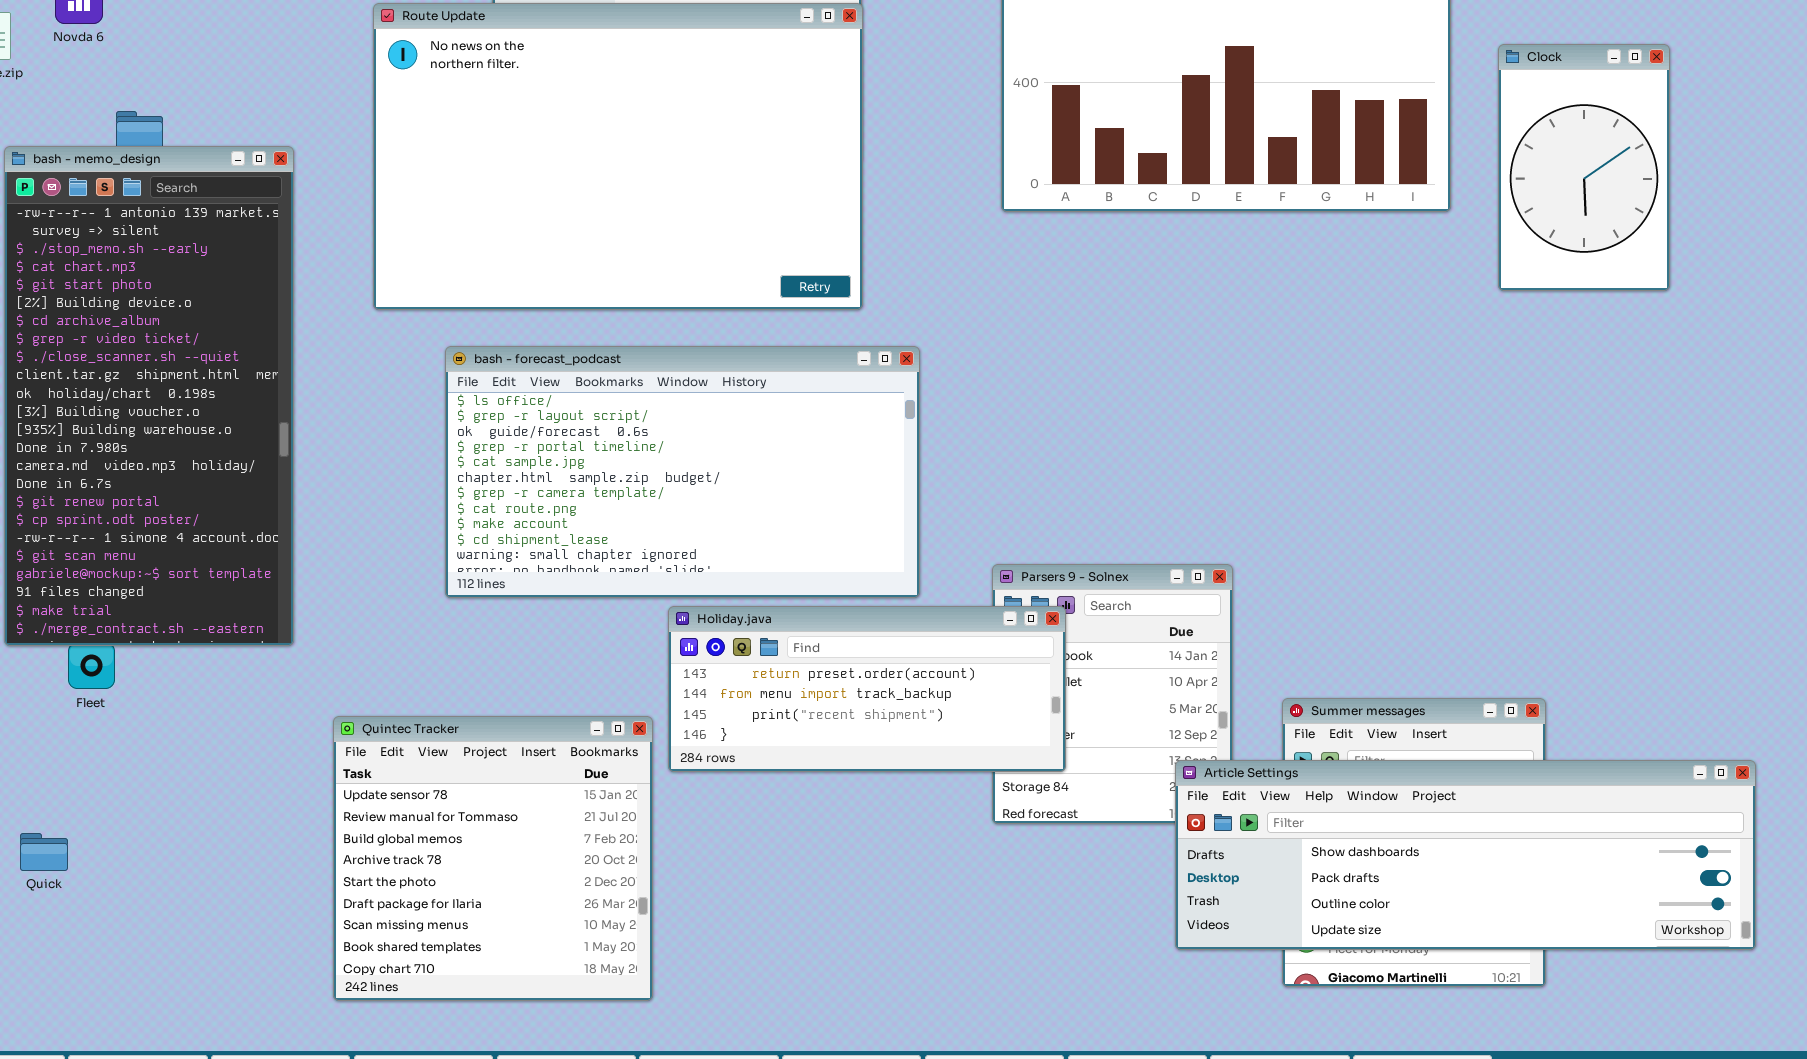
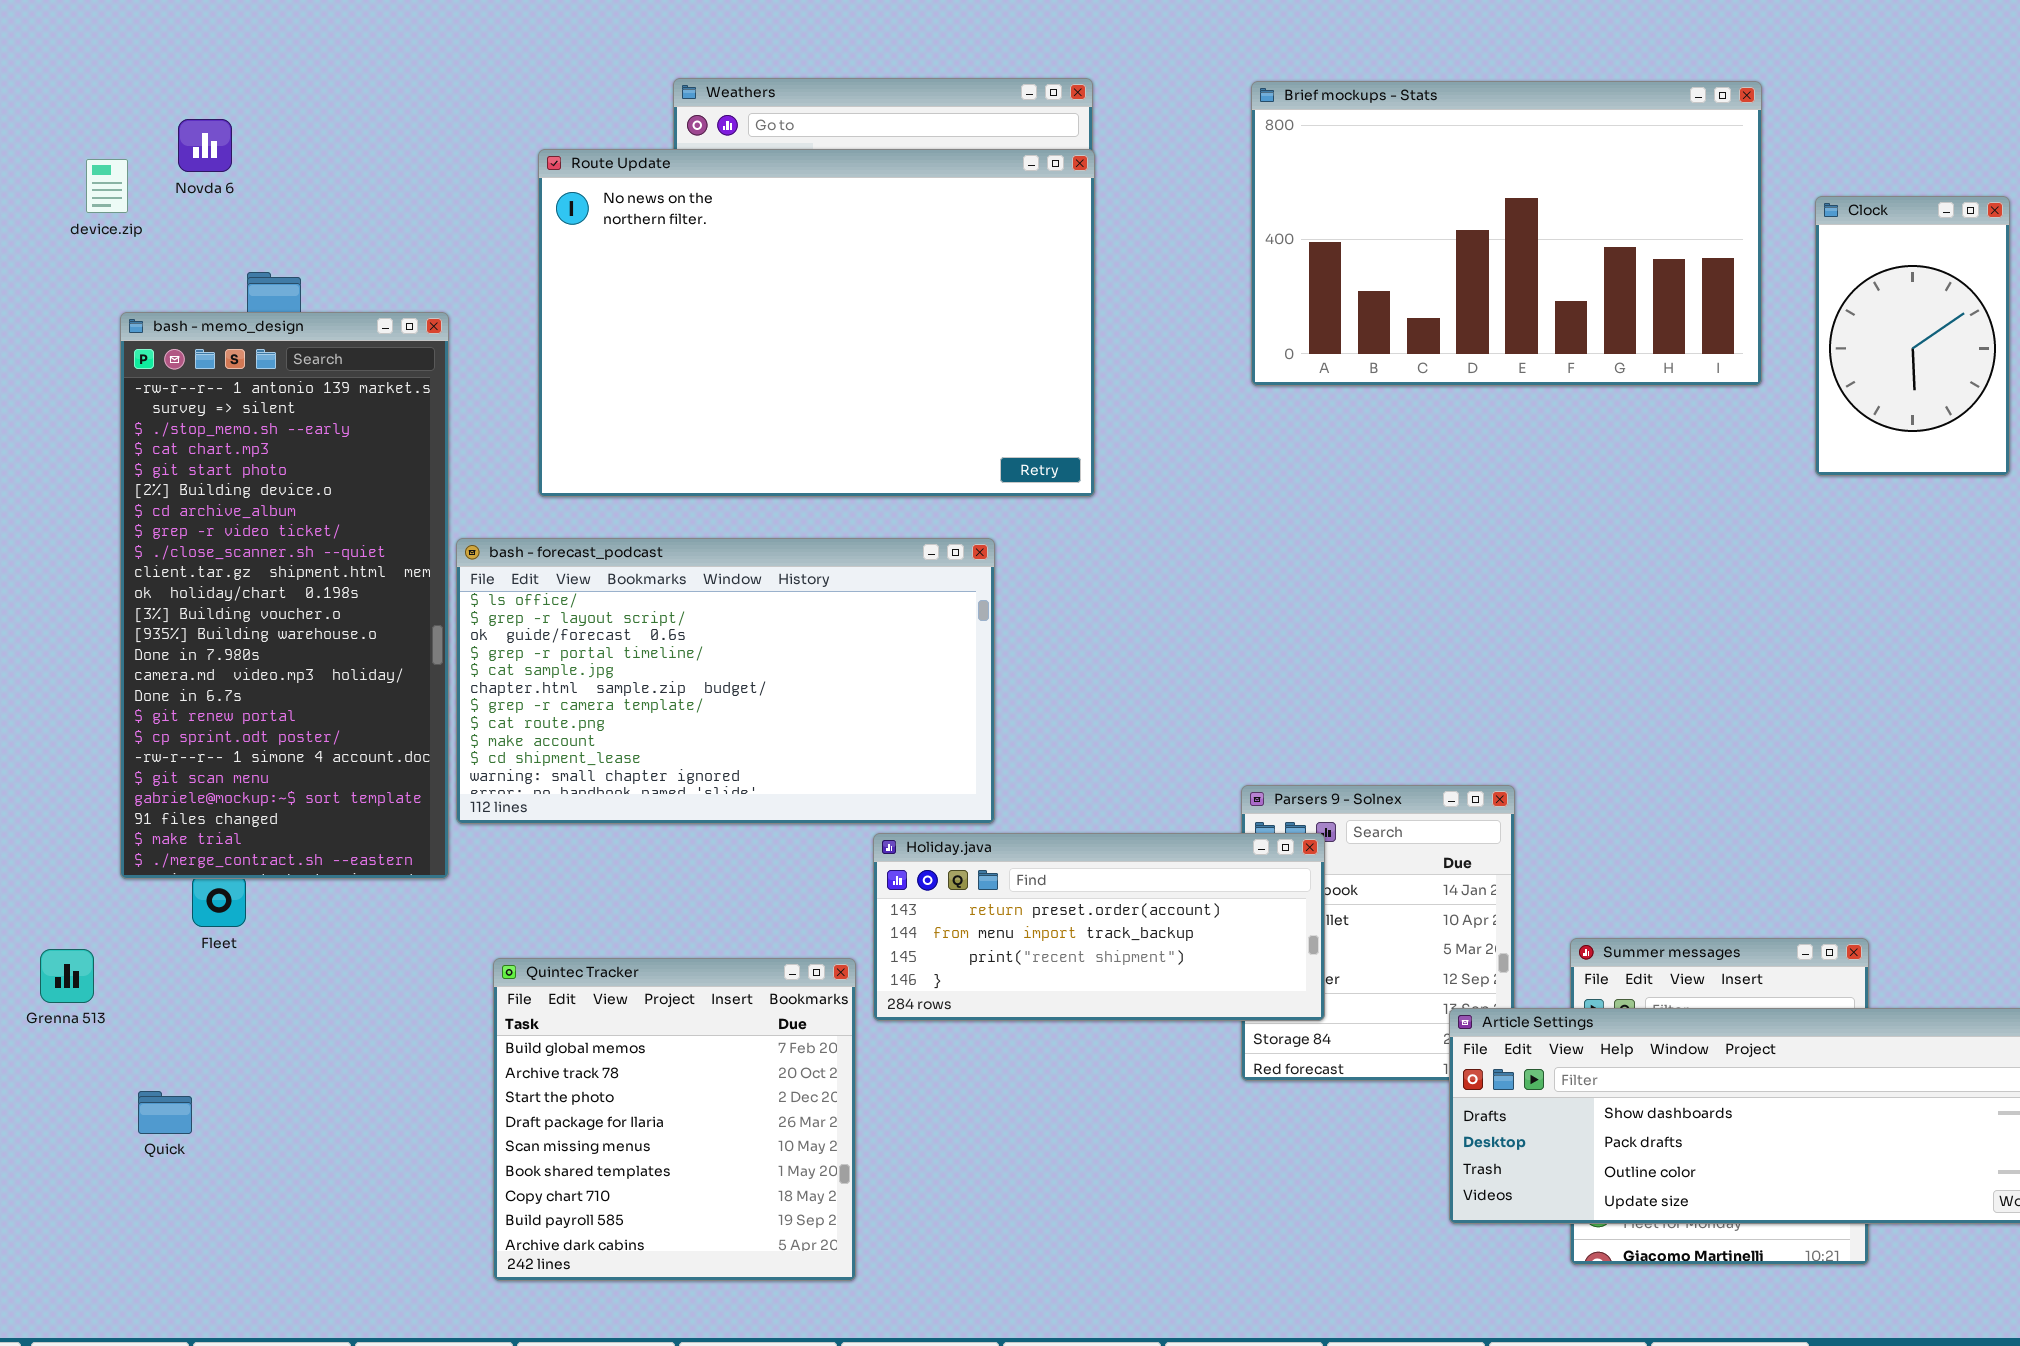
bash - forecast_podcast: [445,346,920,598] -> [456,538,995,824], moved
Quintec Tracker: [333,716,653,1001] -> [493,958,856,1281], scrolled down 2 rows

